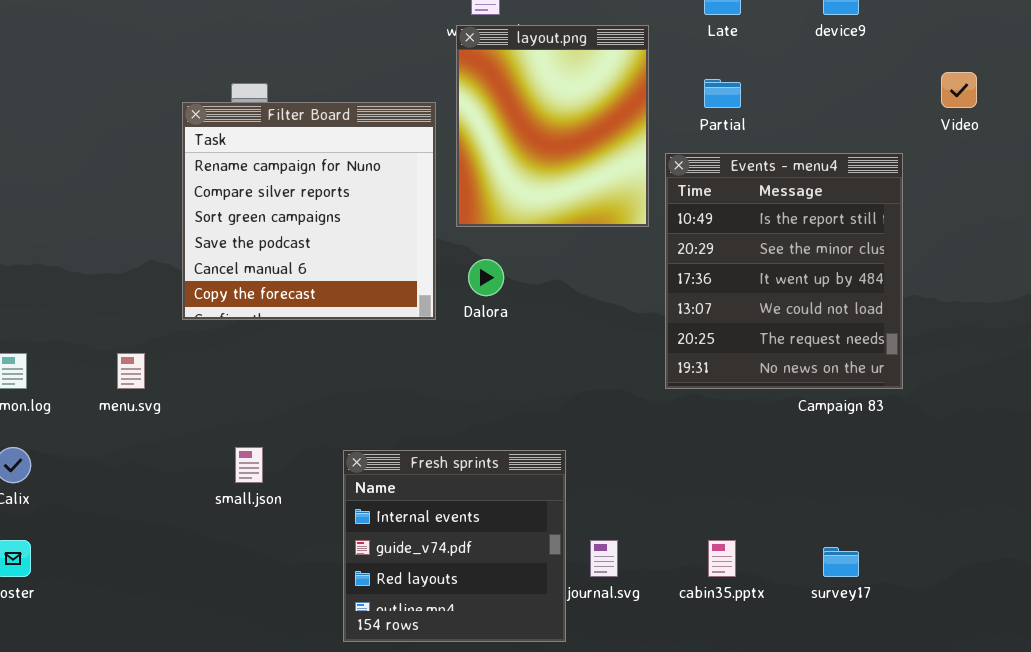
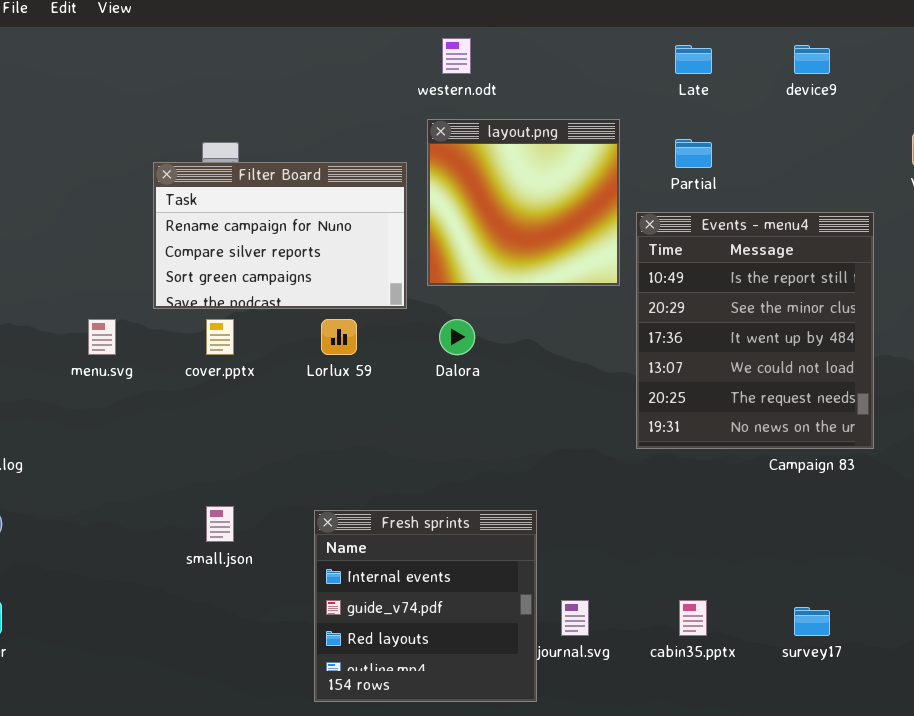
layout.png: [456,25,649,227] -> [427,119,620,286], resized
Filter Board: [182,102,436,320] -> [153,162,407,309], resized
menu.svg: [117,353,145,389] -> [88,319,116,355], moved

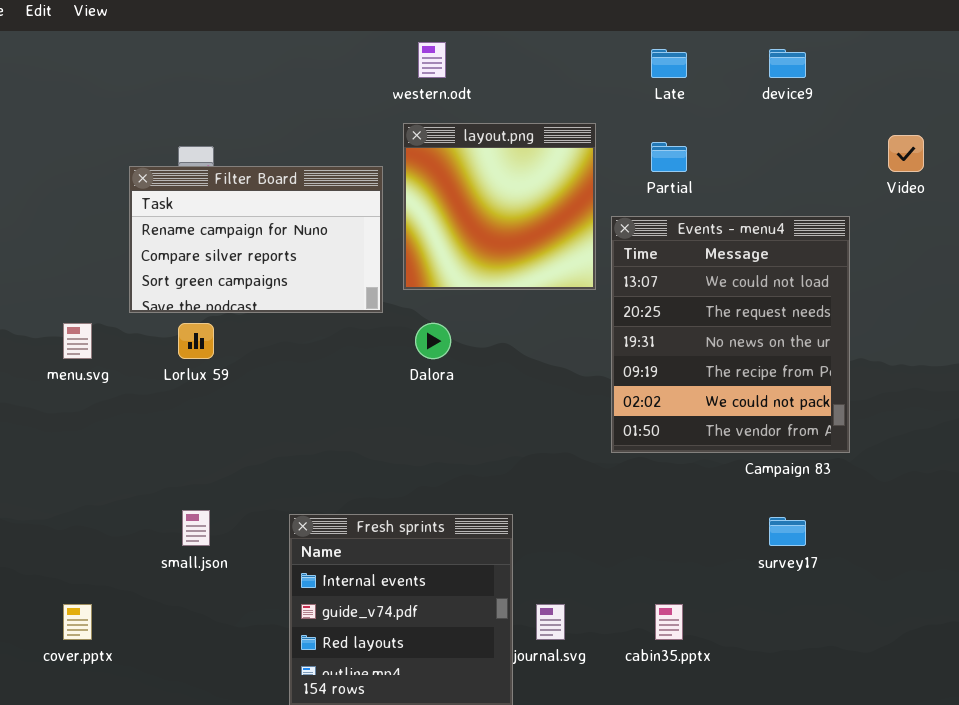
Events - menu4: [636,212,874,449] -> [611,216,850,453], scrolled down 3 rows
cover.pptx: [206,319,234,355] -> [63,604,92,640], moved
Lorlux 59: [321,319,357,355] -> [178,323,214,359], moved
survey17: [794,607,830,636] -> [769,517,806,546], moved

